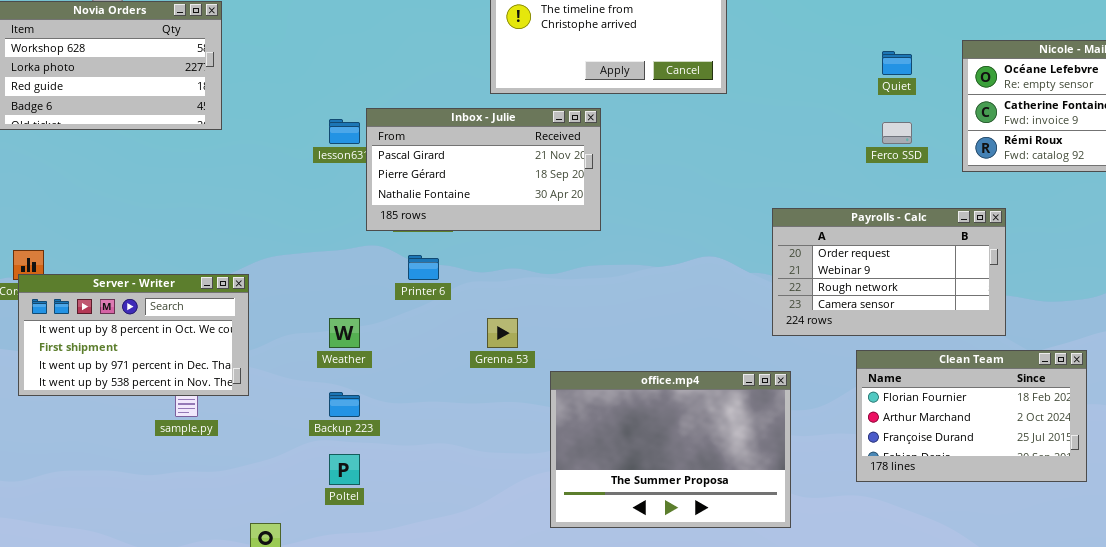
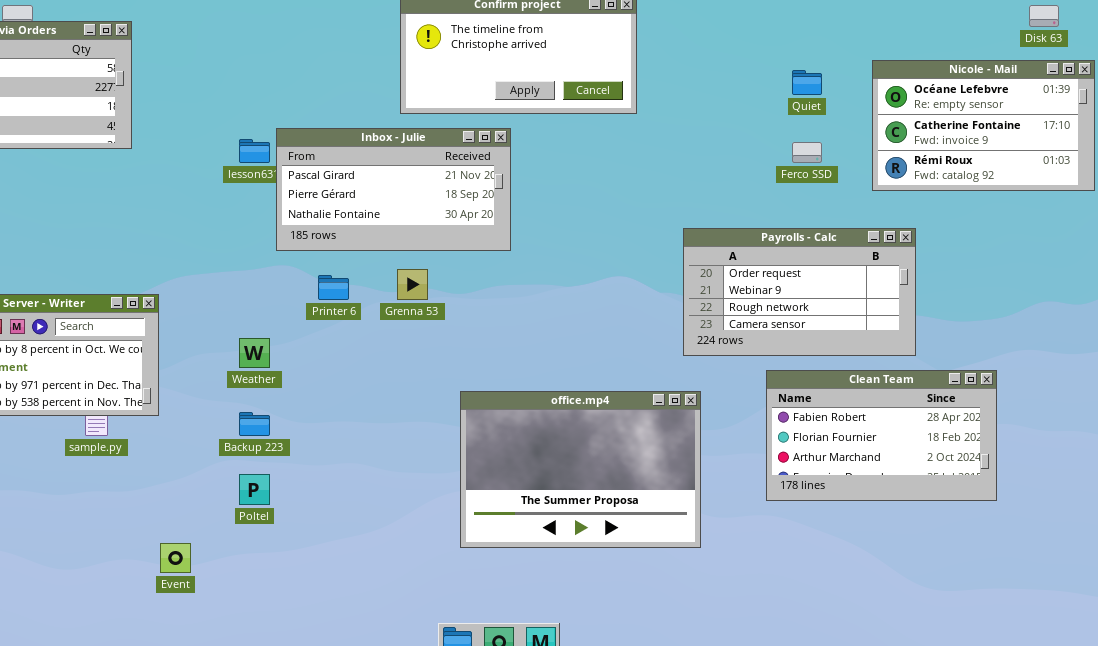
Grenna 53: [487,318,518,348] -> [397,269,428,300], moved
Clean Team: [856,350,1087,482] -> [766,370,997,501], scrolled up 1 row

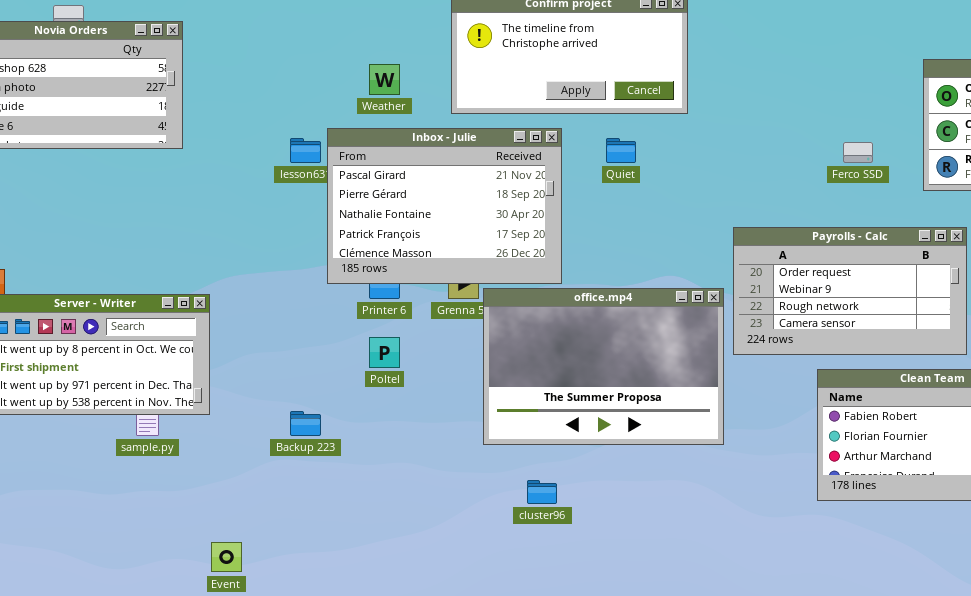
Quiet: [792,70,822,95] -> [606,138,636,163], moved
Inbox - Julie: [276,128,511,251] -> [327,128,562,284], resized
Weather: [239,338,270,368] -> [369,64,400,95], moved
office.mp4: [460,391,701,548] -> [483,288,724,445], moved
Poltel: [239,474,270,505] -> [369,337,400,368], moved

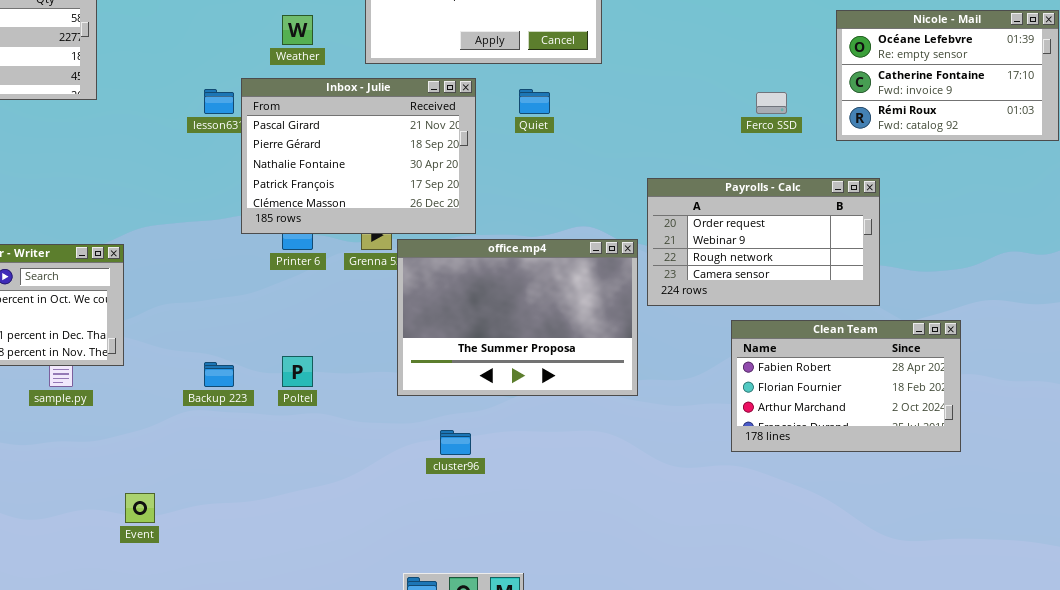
Poltel: [369,337,400,368] -> [282,356,313,387], moved

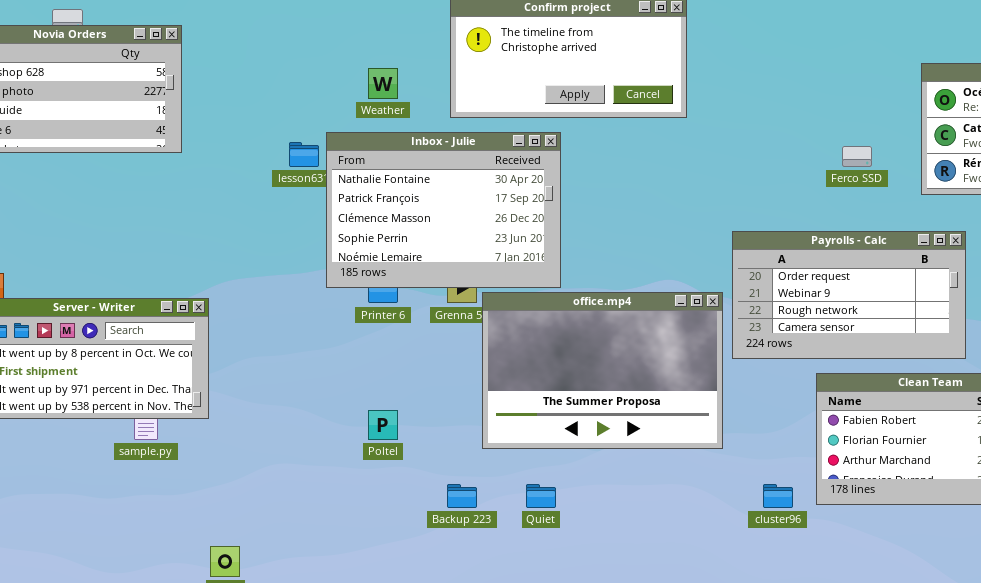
Inbox - Julie: [241,78,476,234] -> [326,132,561,288], scrolled down 2 rows
Quiet: [519,89,550,114] -> [526,484,556,508], moved
Backup 223: [204,362,234,387] -> [447,484,477,508], moved
cluster96: [440,430,471,455] -> [763,484,793,508], moved

